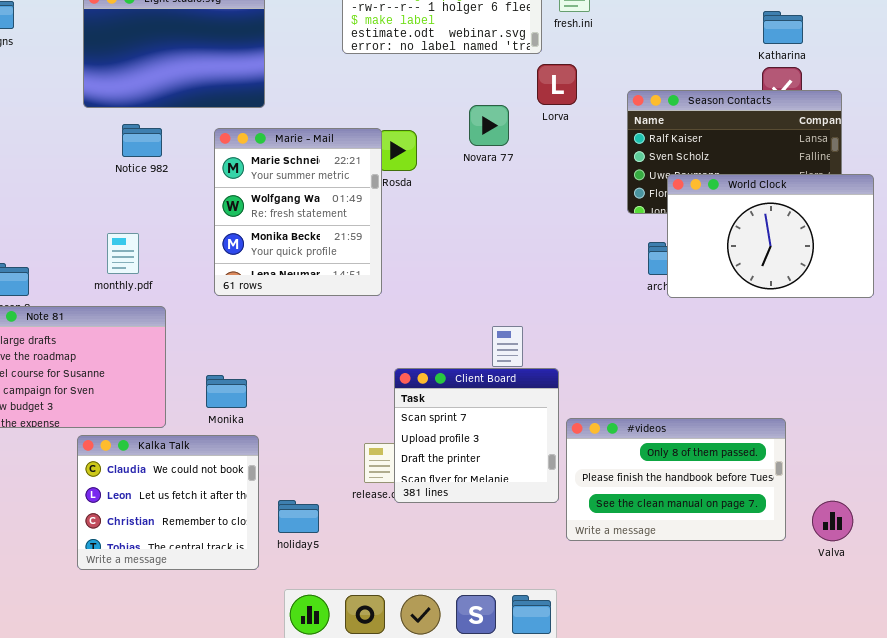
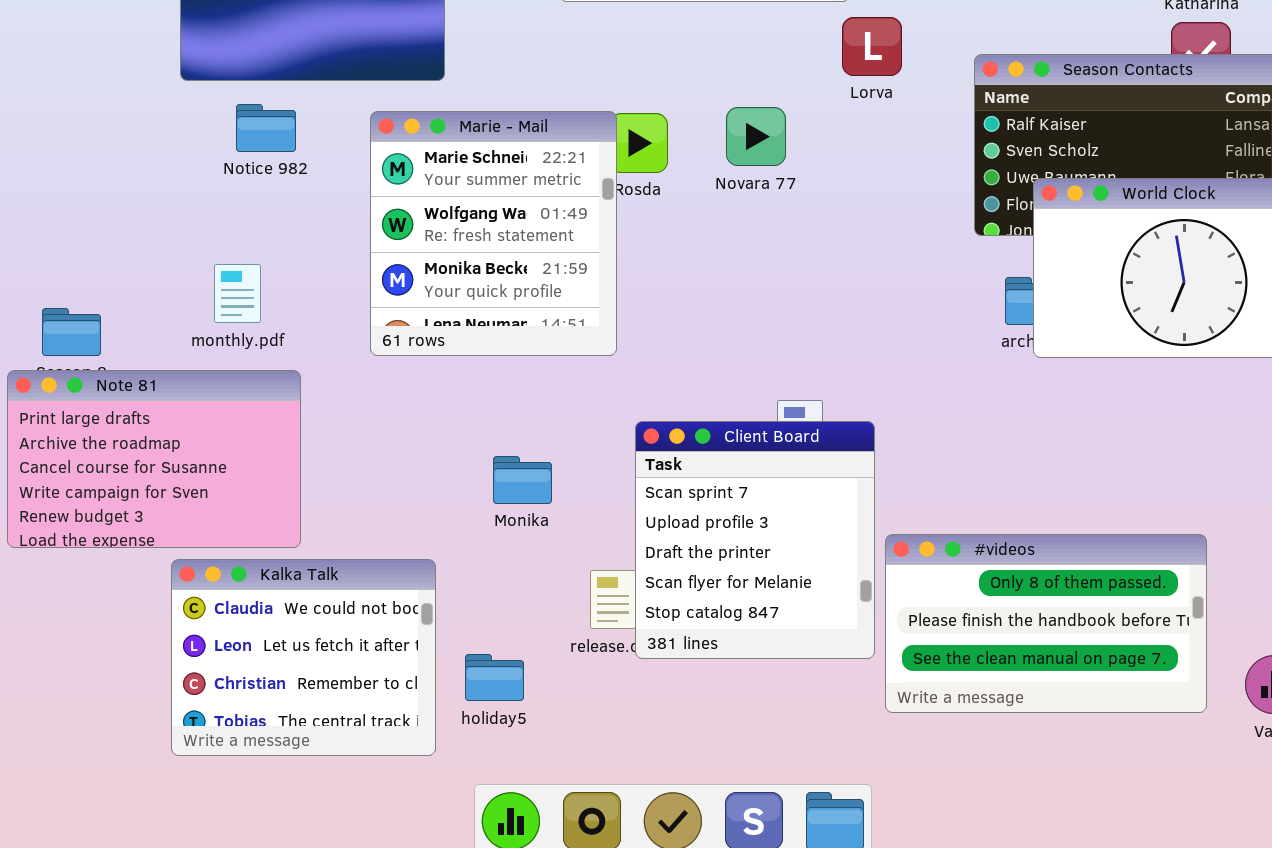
Novara 77: [469,105,509,146] -> [726,107,786,166], moved
Client Board: [394,368,559,503] -> [635,421,875,659], resized
Monika: [206,375,247,408] -> [493,456,552,504], moved

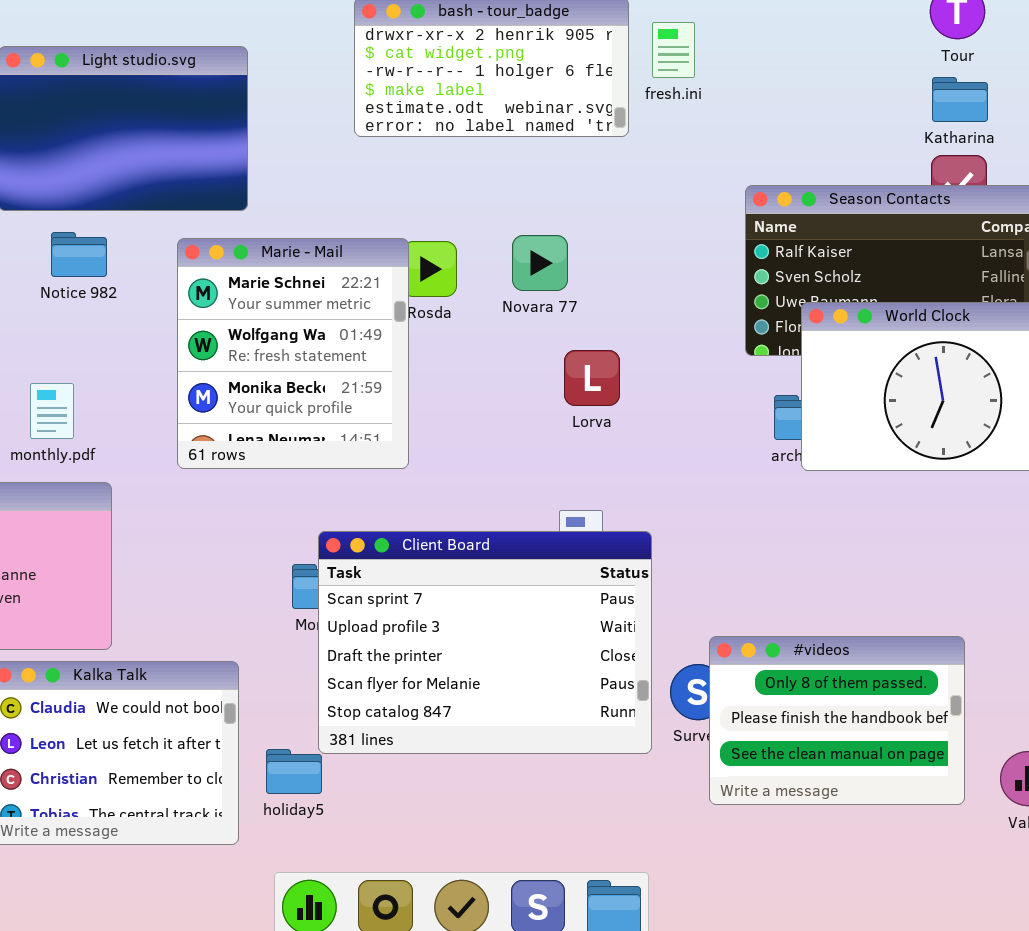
Lorva: [842,17,902,76] -> [564,350,620,406], moved
Client Board: [635,421,875,659] -> [318,531,652,754], resized
#videos: [885,534,1207,713] -> [709,636,965,805], resized

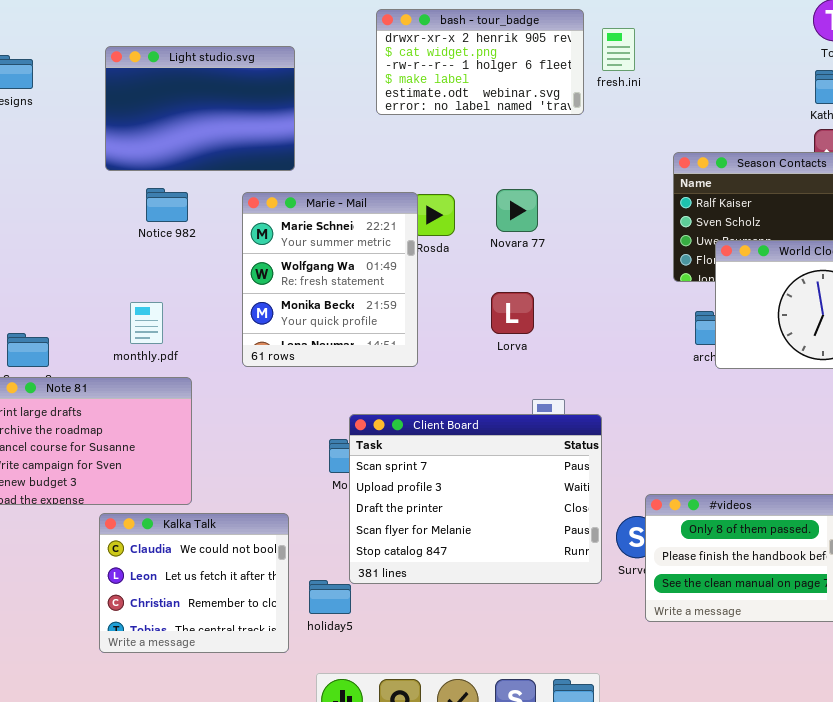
Lorva: [564,350,620,406] -> [491,292,534,334], moved

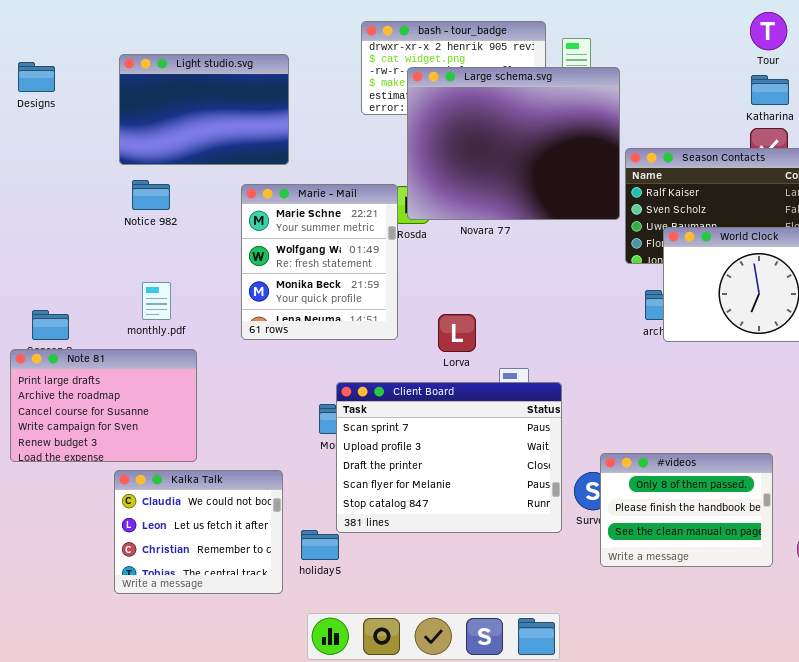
Large schema.svg: none -> [407,67,620,220], opened
Notice 982: [146,188,188,222] -> [132,180,170,210], moved
Lorva: [491,292,534,334] -> [438,314,476,352], moved

